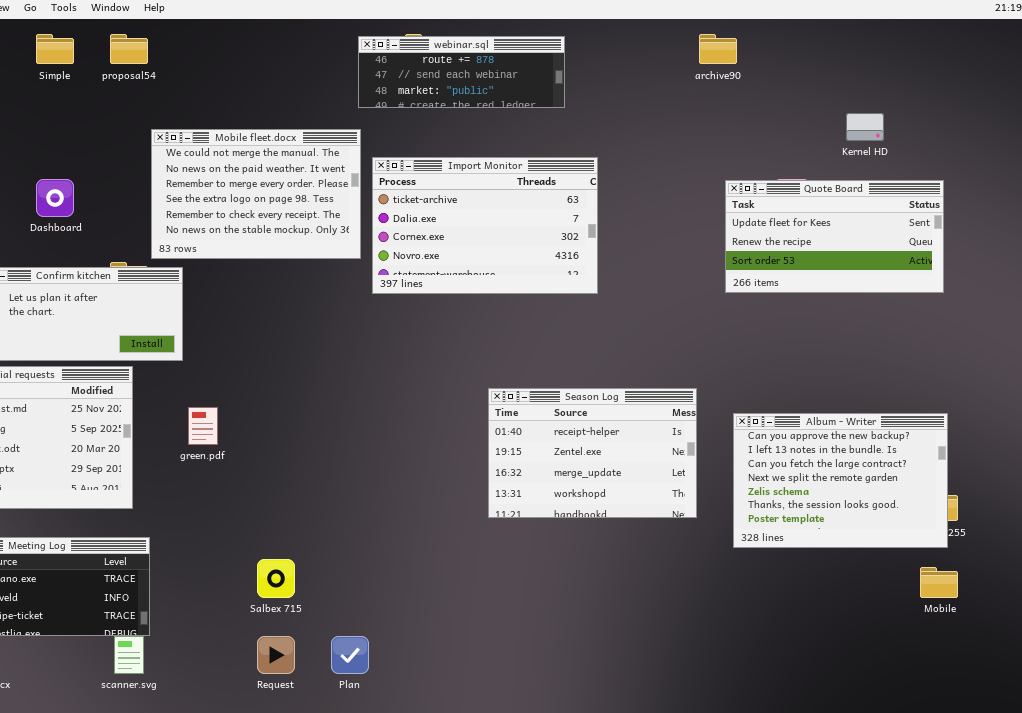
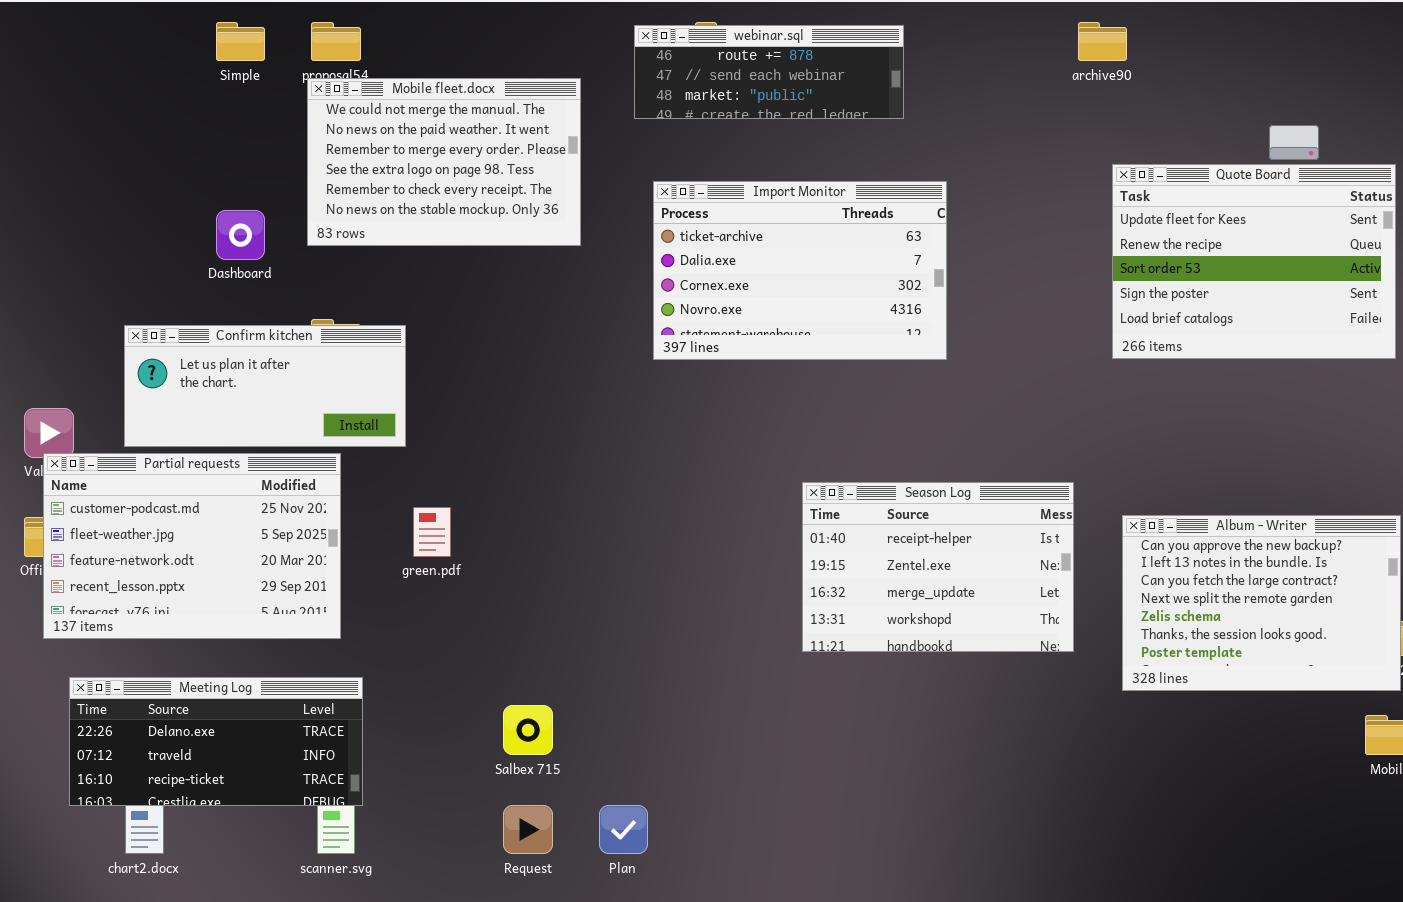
Mobile fleet.docx: [151,129,361,259] -> [307,78,581,246], moved
Quote Board: [725,180,944,293] -> [1112,164,1396,359], resized

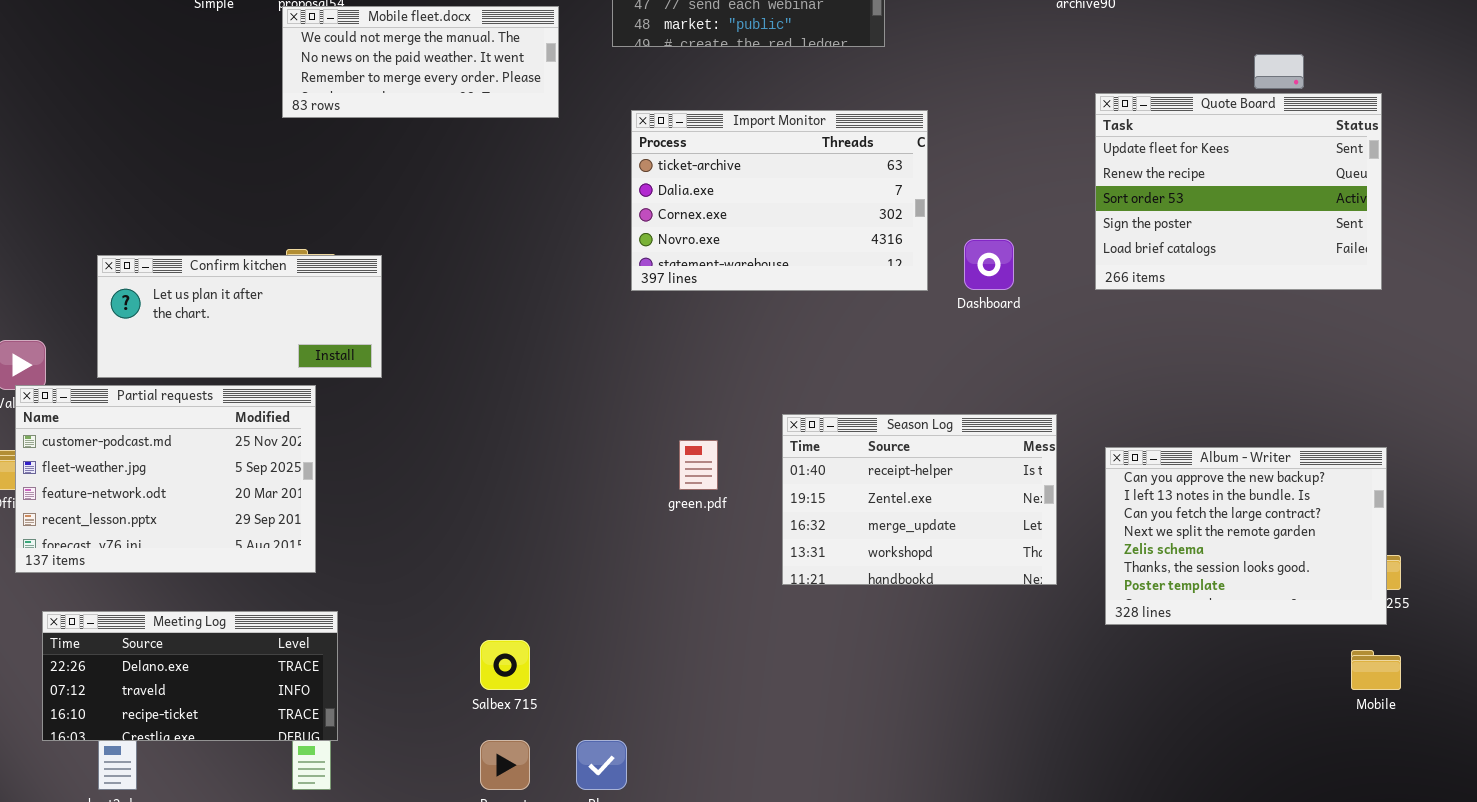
Mobile fleet.docx: [307,78,581,246] -> [282,6,559,118], resized
Dashboard: [216,210,265,260] -> [964,239,1014,290], moved
green.pdf: [413,507,451,557] -> [679,440,718,490], moved

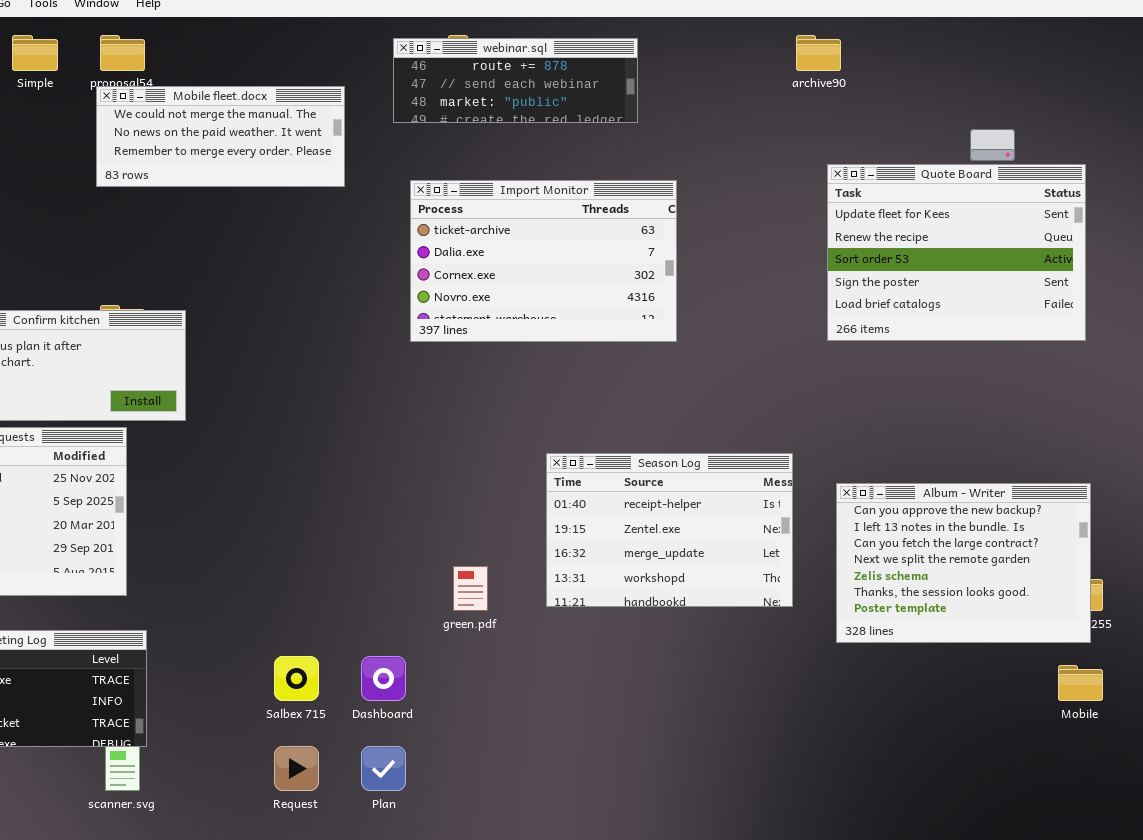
Dashboard: [964,239,1014,290] -> [361,656,406,701], moved
green.pdf: [679,440,718,490] -> [453,566,488,611], moved

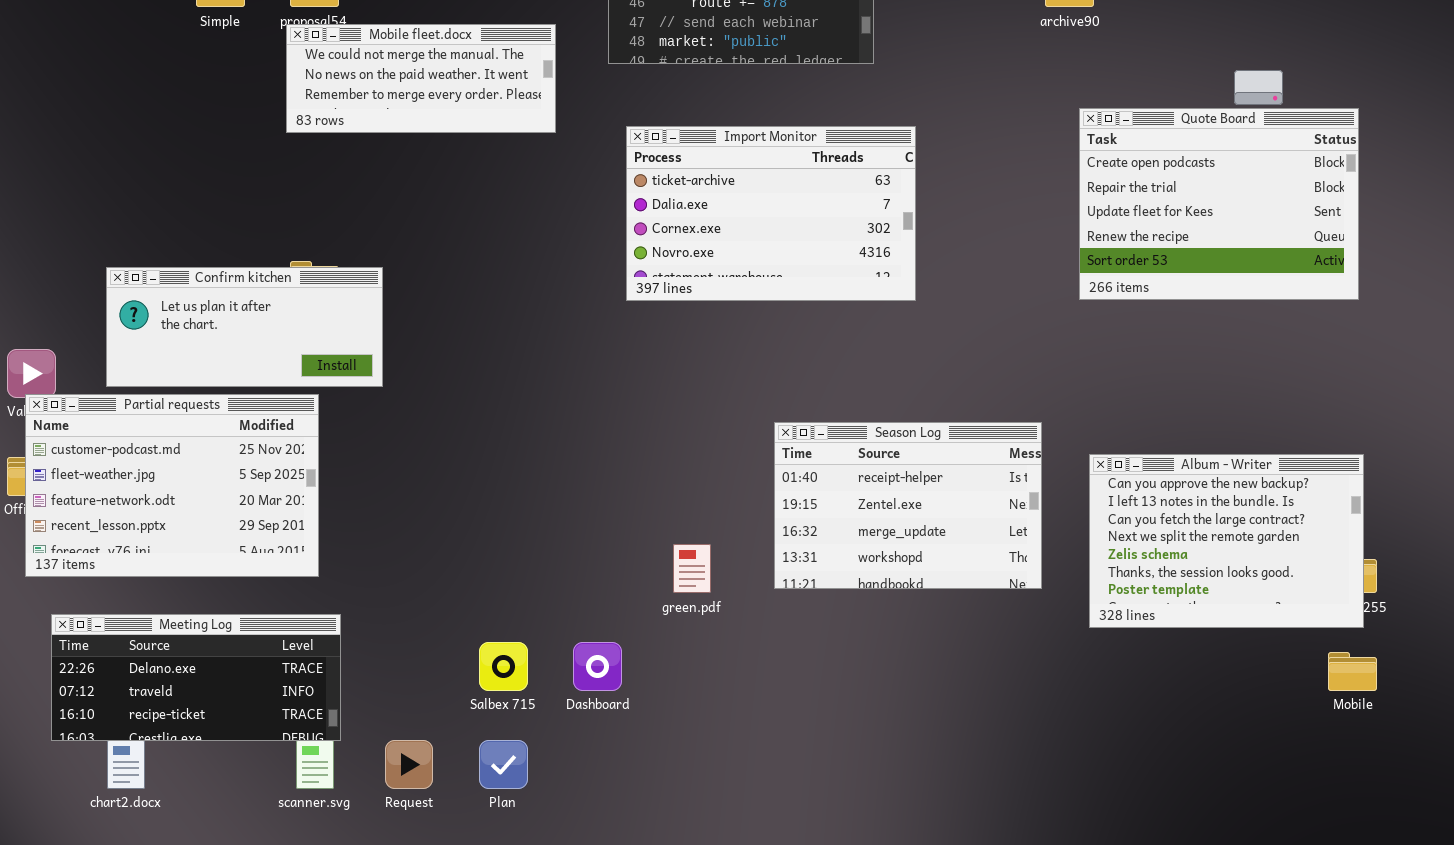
Quote Board: [827,164,1086,341] -> [1079,108,1359,300], scrolled up 2 rows
Request: [274,746,319,791] -> [385,740,433,789], moved
Plan: [361,746,406,791] -> [479,740,528,789], moved

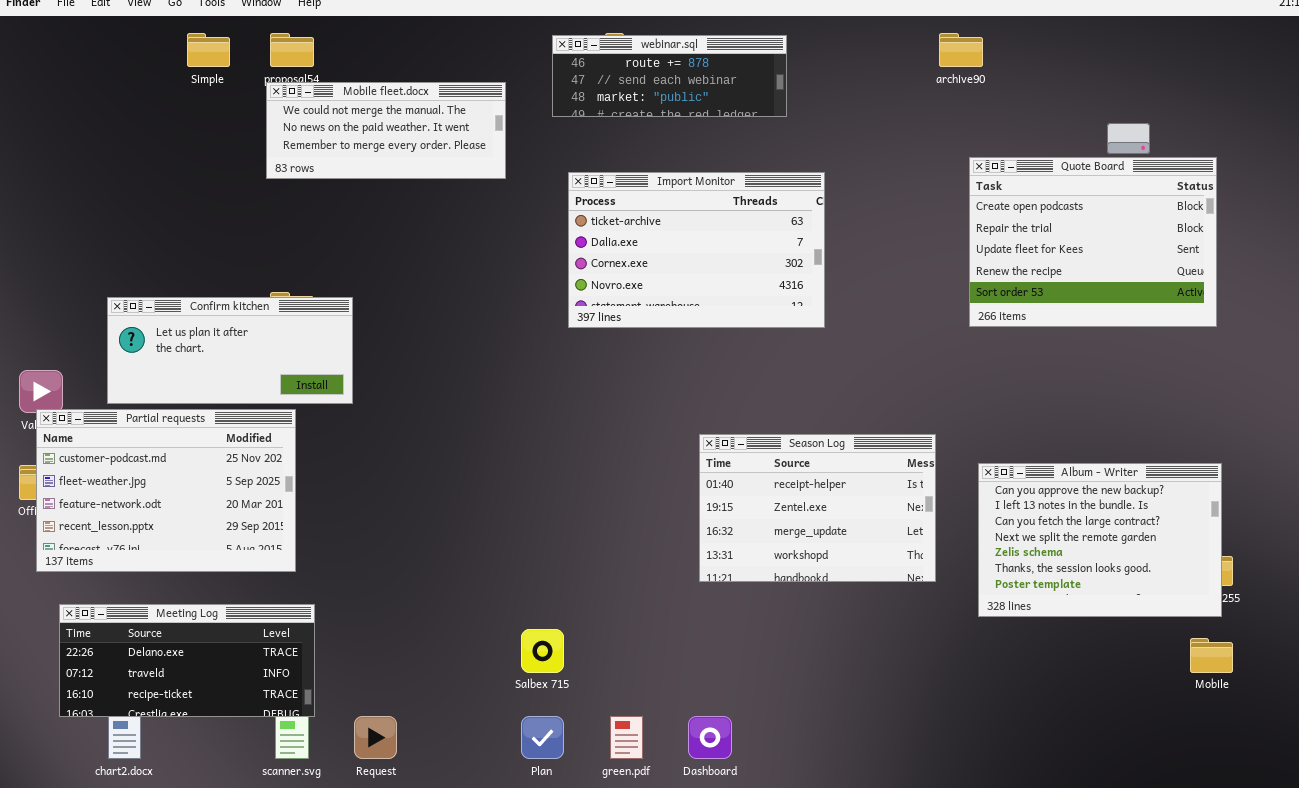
green.pdf: [673,544,711,593] -> [610,716,643,759], moved
Salbex 715: [479,642,528,691] -> [521,629,564,673], moved
Dashboard: [573,642,622,691] -> [688,716,732,759], moved
Plan: [479,740,528,789] -> [521,716,564,759], moved

